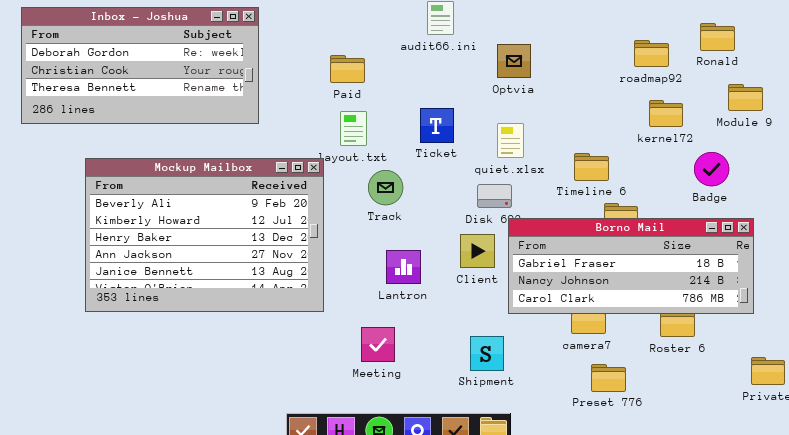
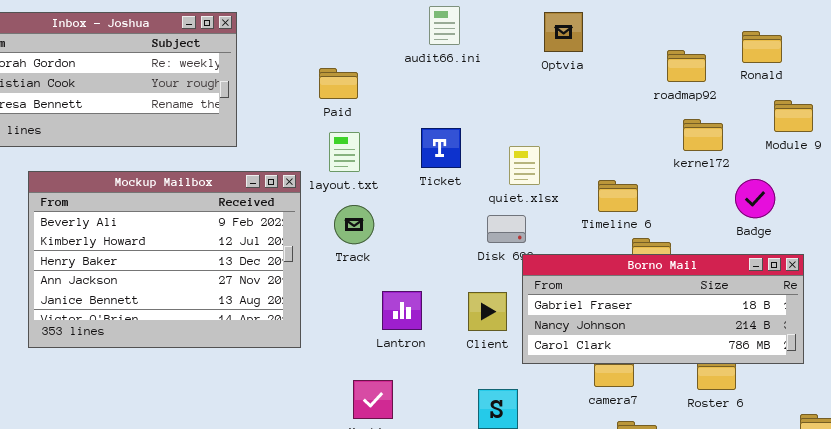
Optvia: [497,44,531,78] -> [544,12,583,52], moved
Mockup Mailbox: [85,158,324,312] -> [28,171,301,348], moved
Track: [368,170,403,205] -> [334,205,374,244], moved
Client: [460,234,495,268] -> [468,292,507,331], moved

